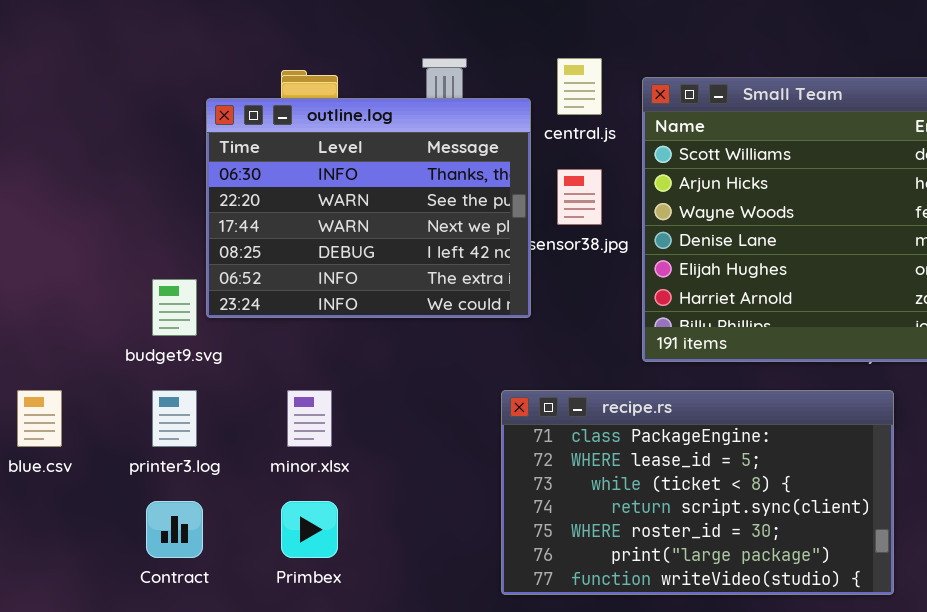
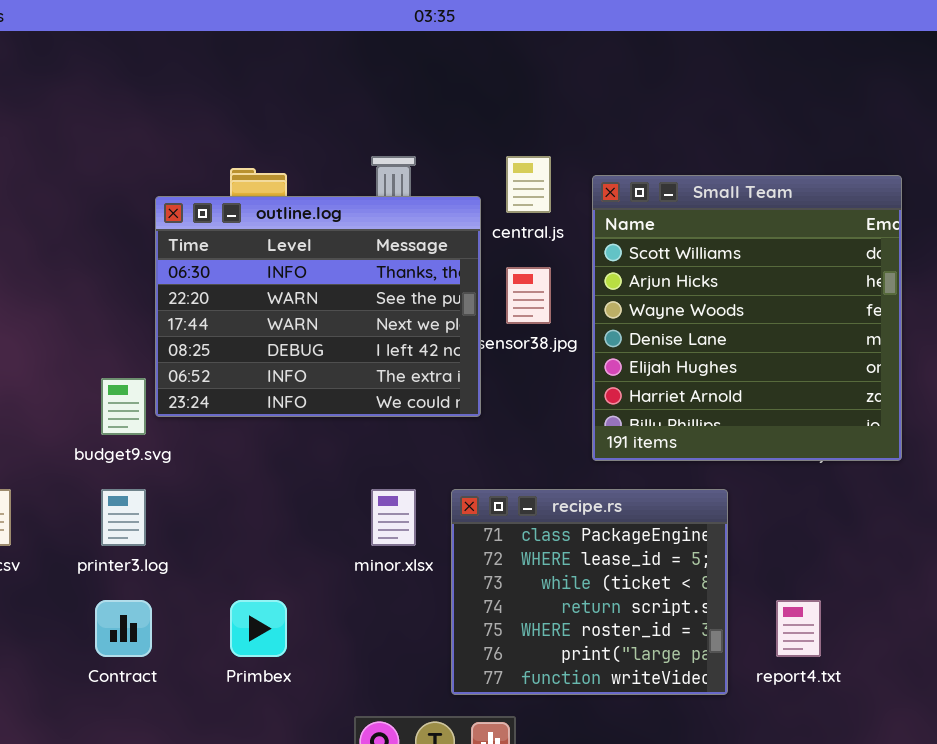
minor.xlsx: [287,390,332,447] -> [371,489,416,546], moved
recipe.rs: [501,390,894,595] -> [451,489,728,695], resized

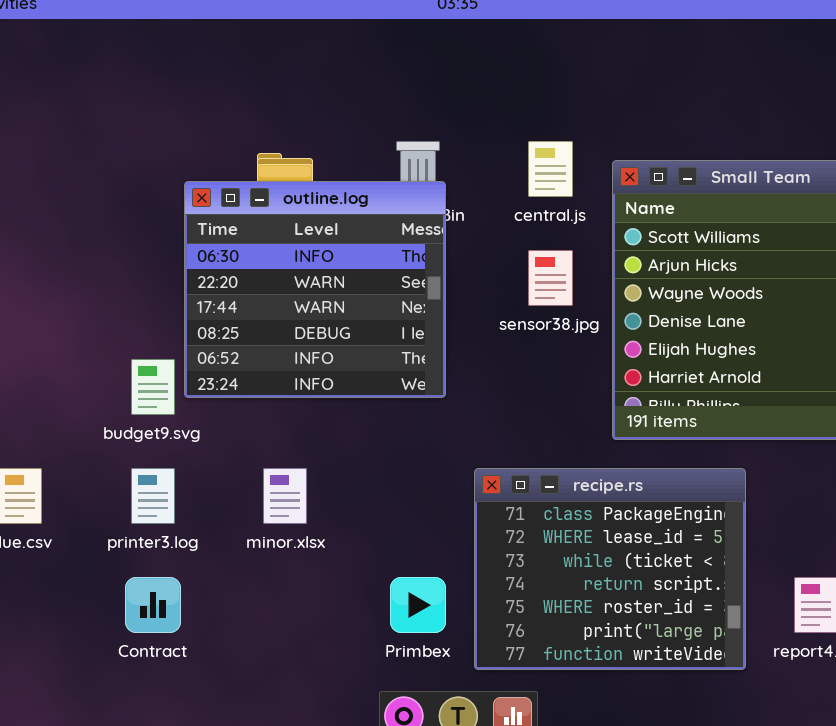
outline.log: [155,196,481,417] -> [184,181,446,398], resized
minor.xlsx: [371,489,416,546] -> [263,468,307,524], moved
Primbex: [230,600,287,657] -> [390,577,446,633], moved

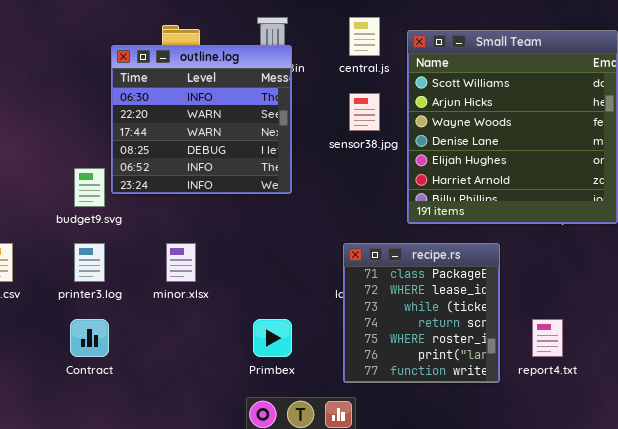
recipe.rs: [474,468,746,670] -> [343,243,500,383], resized

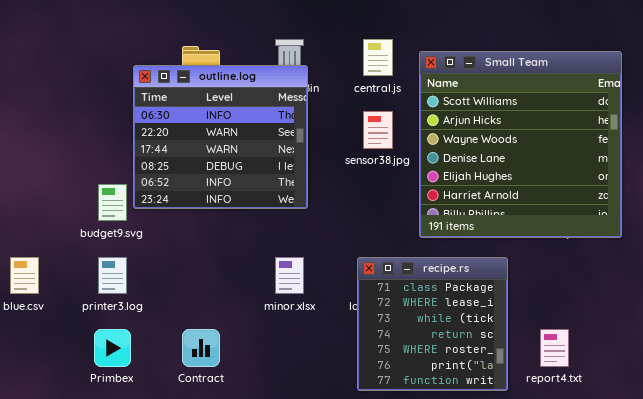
minor.xlsx: [166,243,196,282] -> [275,257,304,294], moved
Contract: [70,319,109,357] -> [182,329,220,367], moved
Primbex: [253,319,292,357] -> [94,329,131,367], moved

